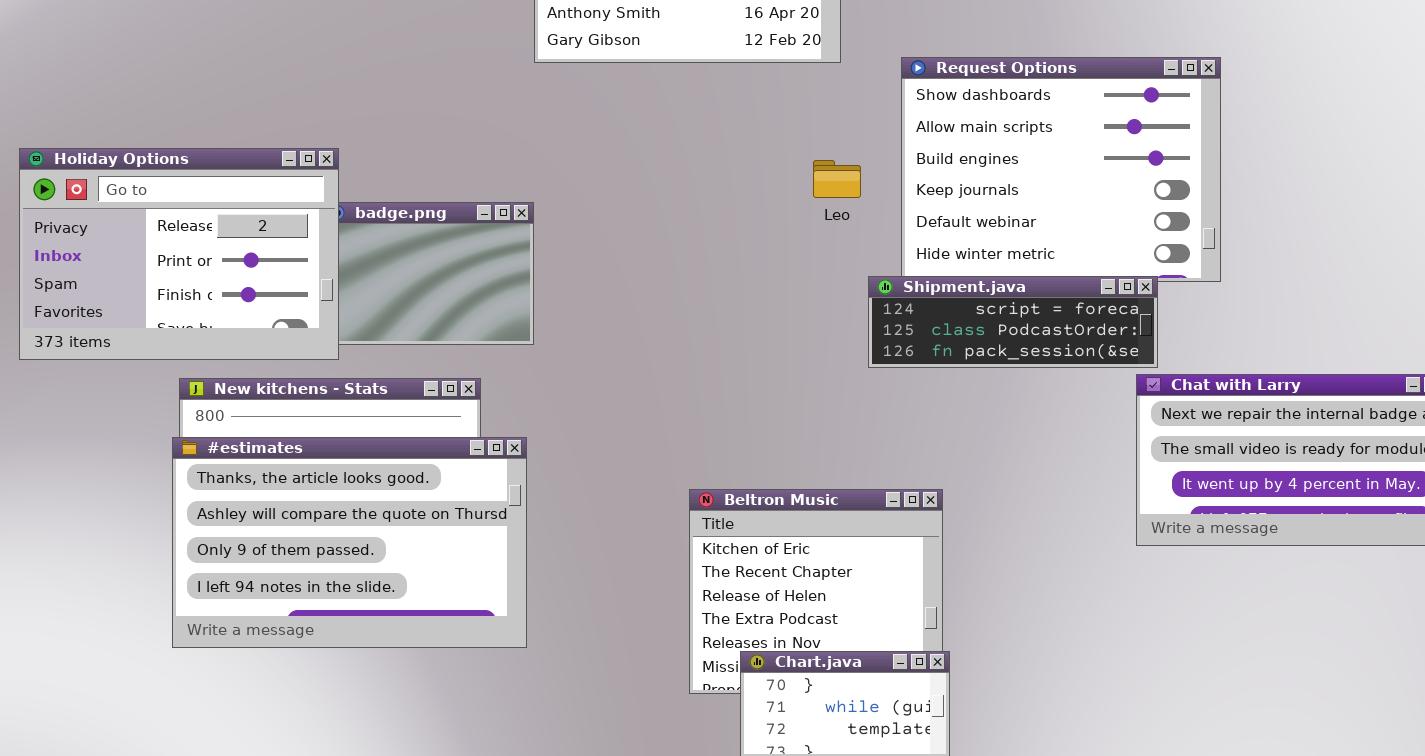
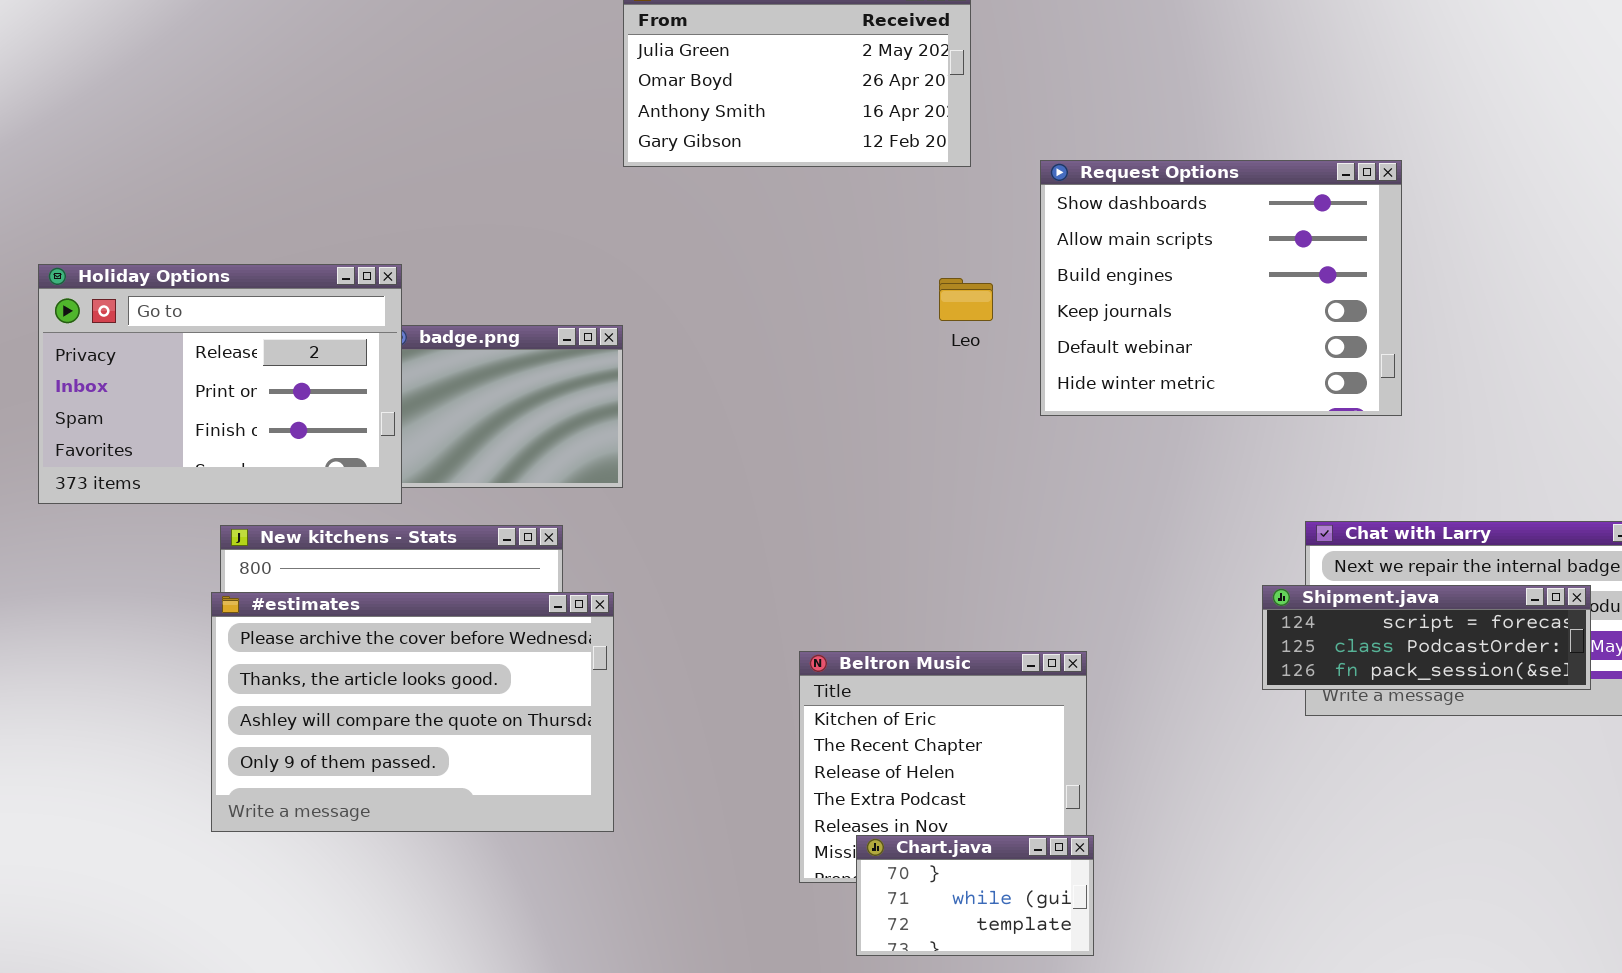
Shipment.java: [868,276,1158,368] -> [1262,585,1591,690], moved
#estimates: [172,437,527,648] -> [211,592,614,832], scrolled up 1 row

